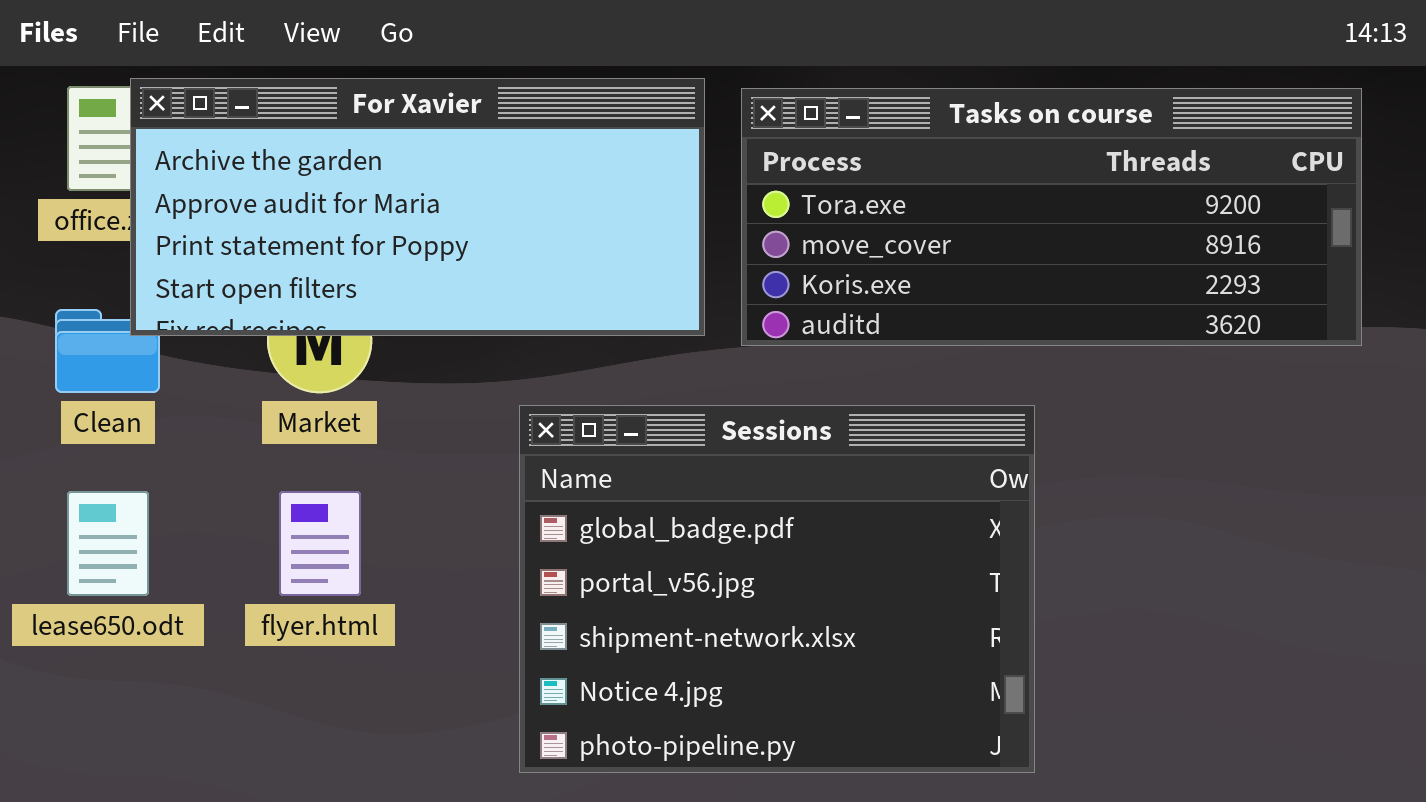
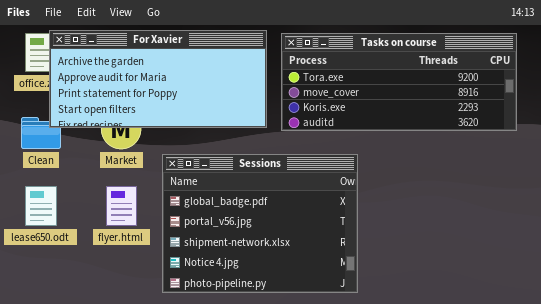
Sessions: [519,405,1035,773] -> [162,154,358,293], moved

